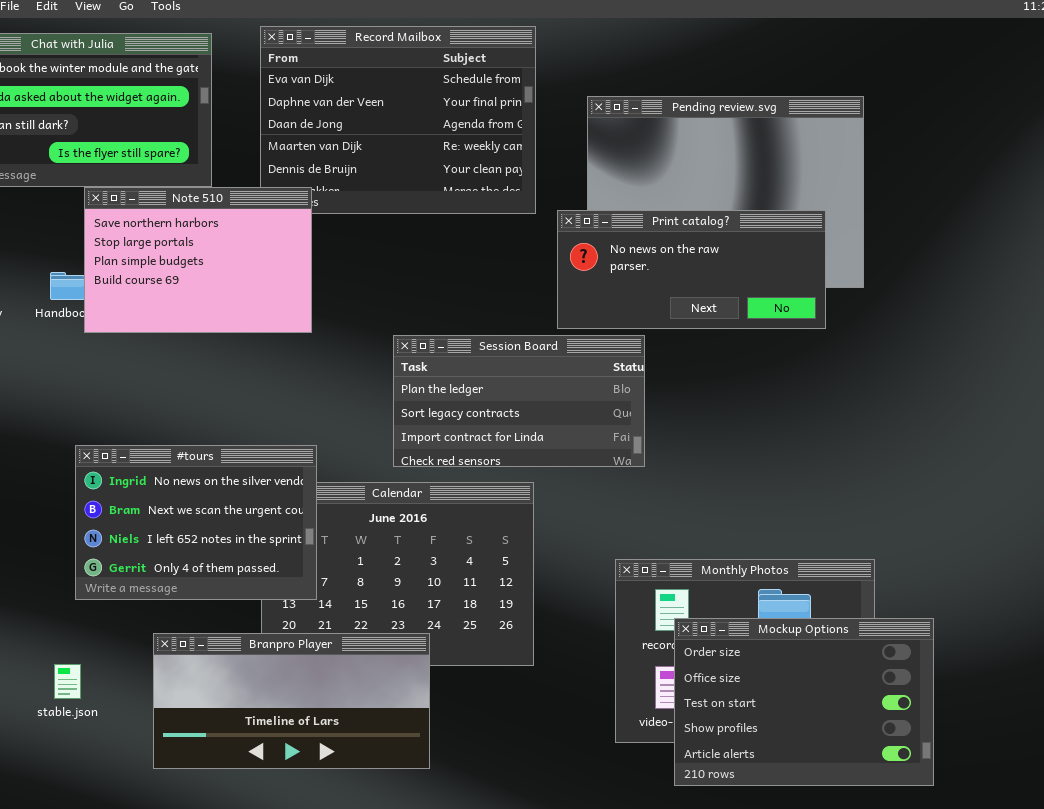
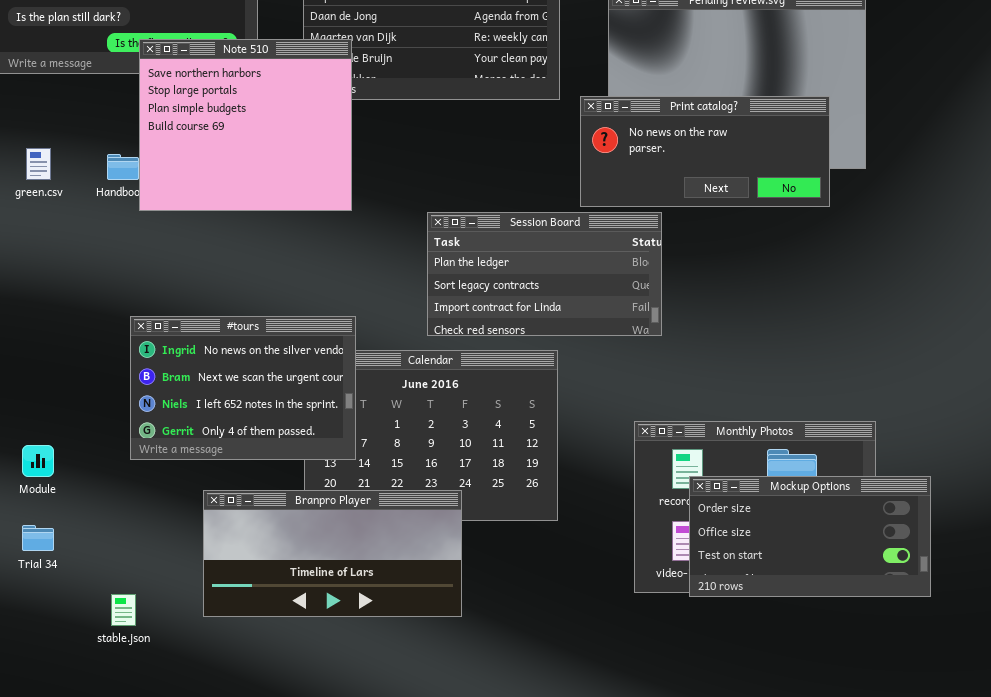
Note 510: [84,187,312,333] -> [139,39,352,211], resized
Mockup Options: [674,618,934,786] -> [689,476,931,597], resized
stable.json: [54,664,81,699] -> [111,594,136,626], moved

